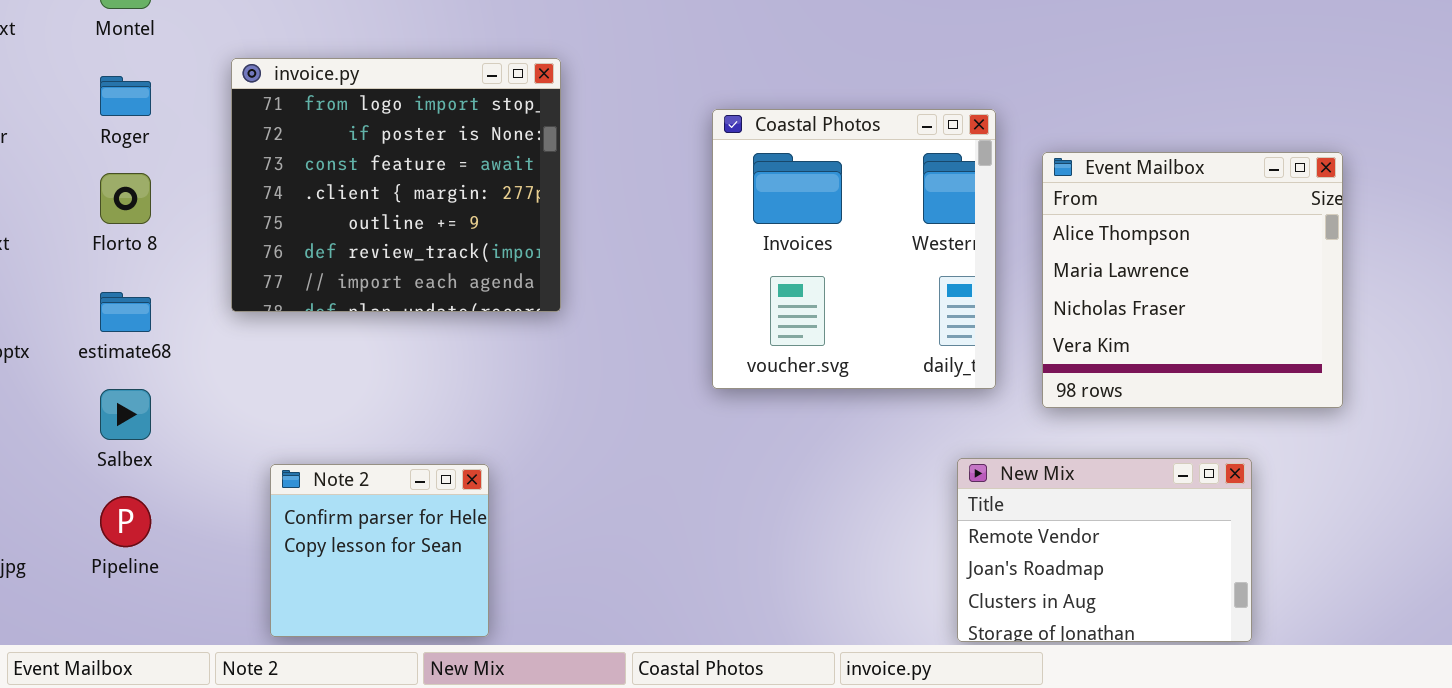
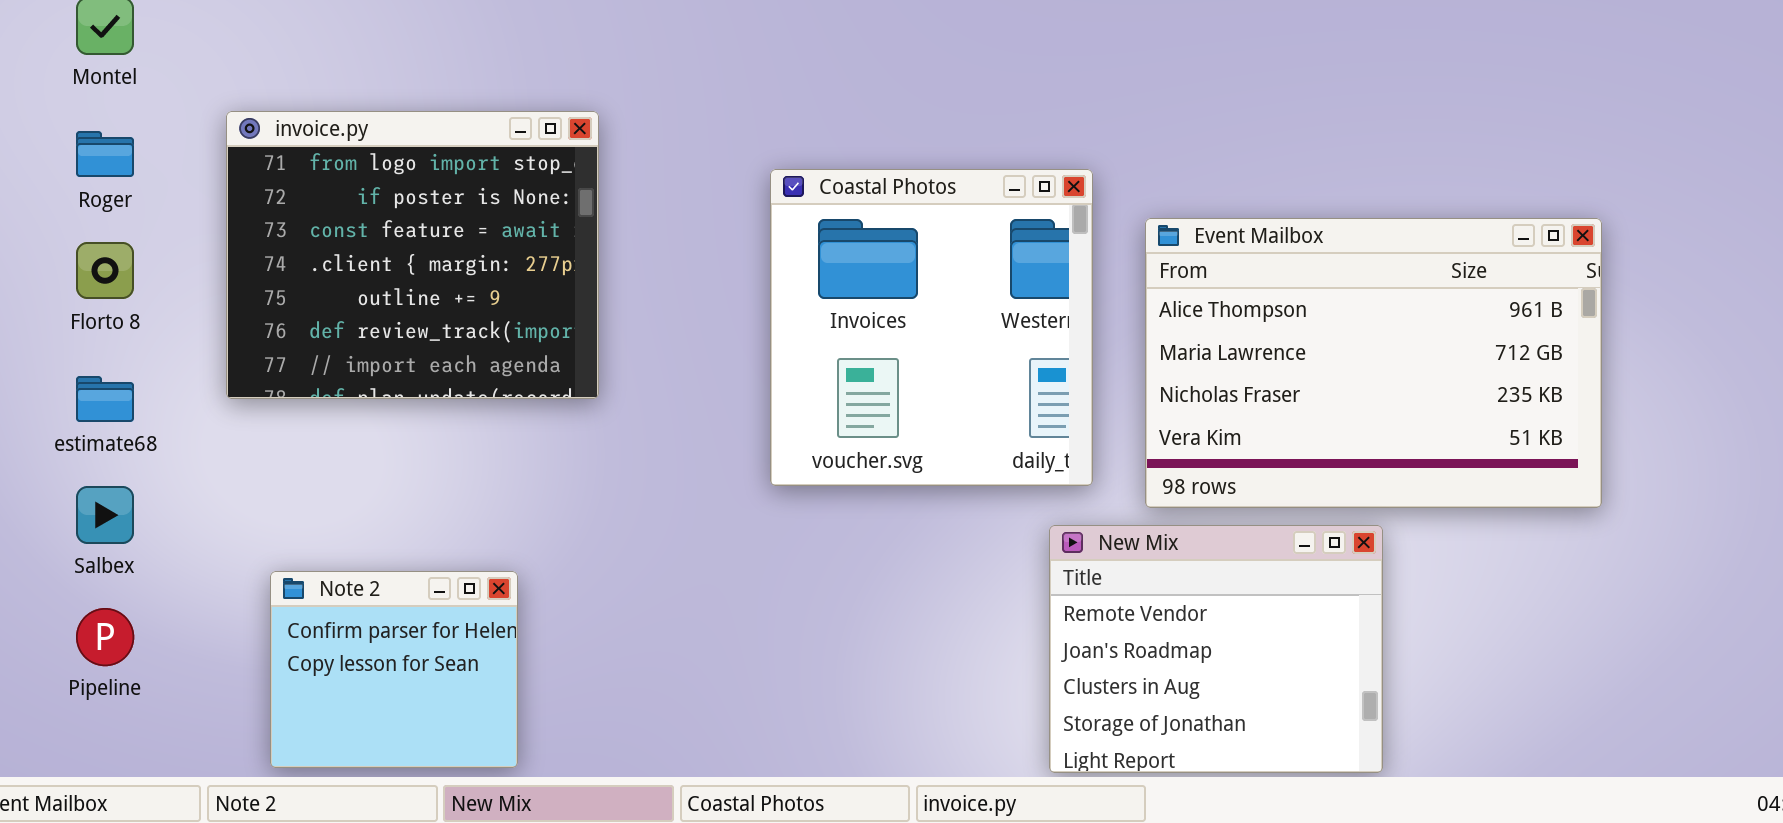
Event Mailbox: [1042,152,1343,408] -> [1145,218,1602,508], resized
New Mix: [957,458,1252,642] -> [1049,525,1383,773], resized

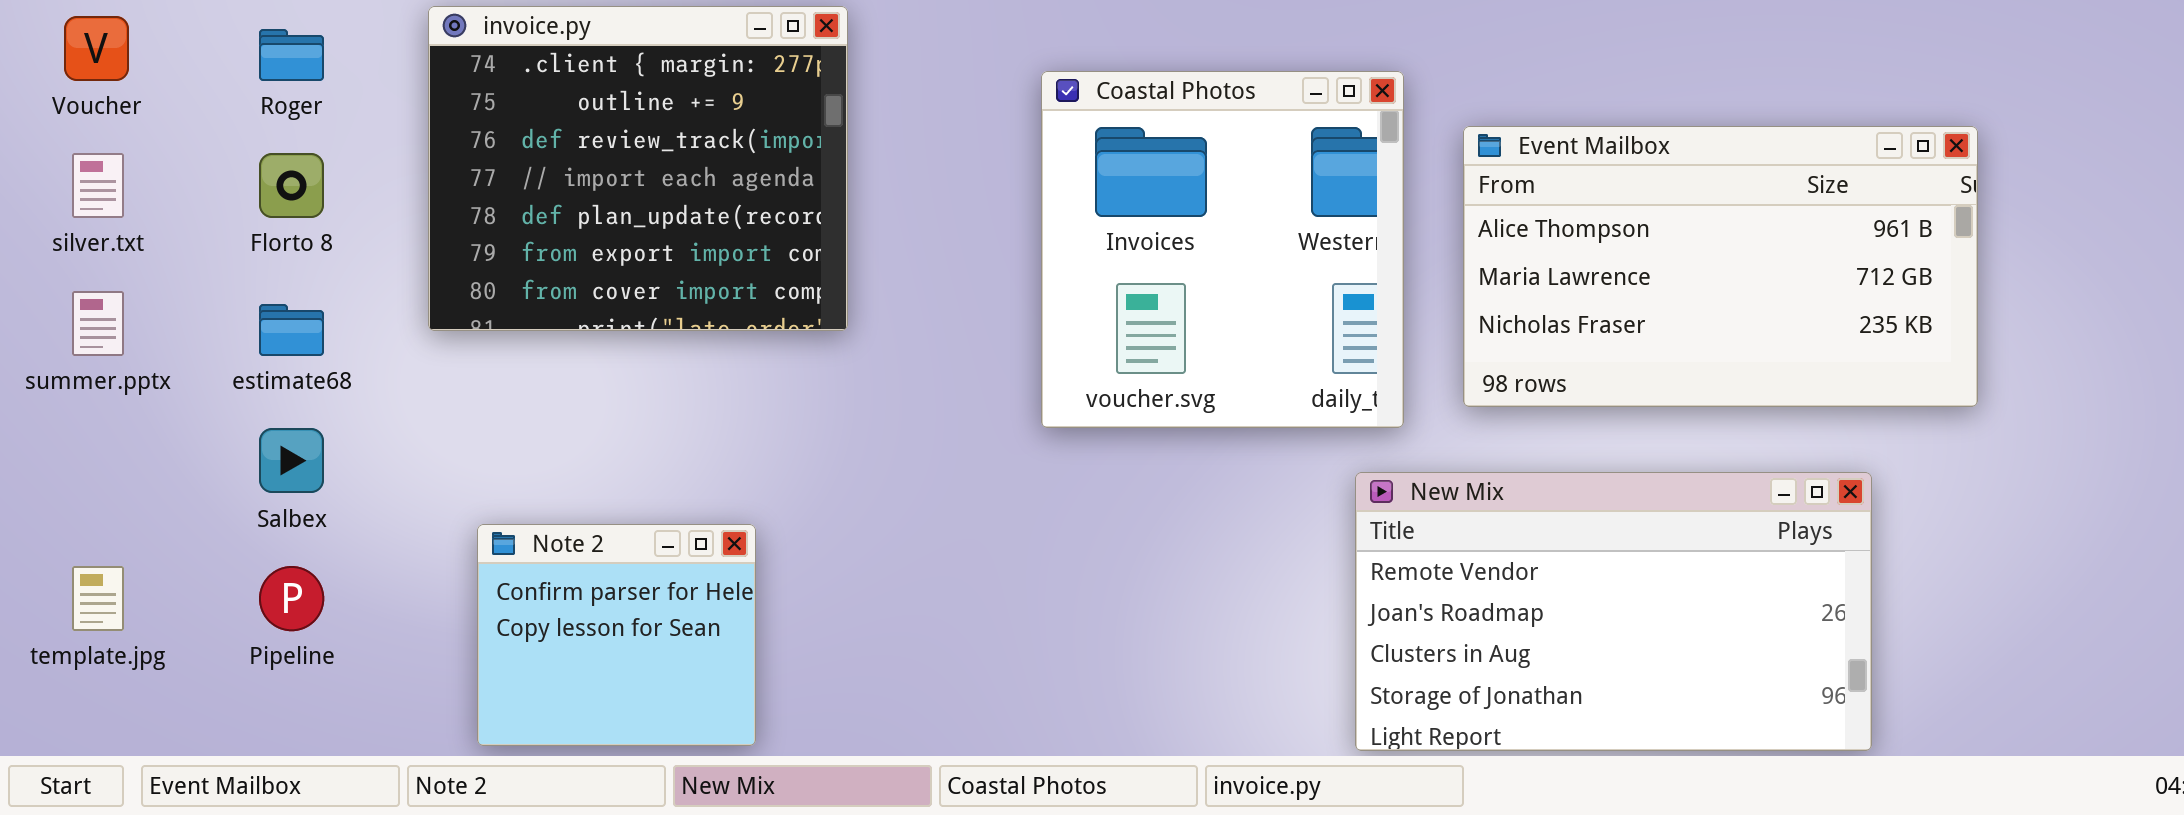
invoice.py: [226,111,599,399] -> [428,6,848,331], scrolled down 3 rows
Event Mailbox: [1145,218,1602,508] -> [1463,126,1978,407], resized
New Mix: [1049,525,1383,773] -> [1355,472,1872,751], resized

